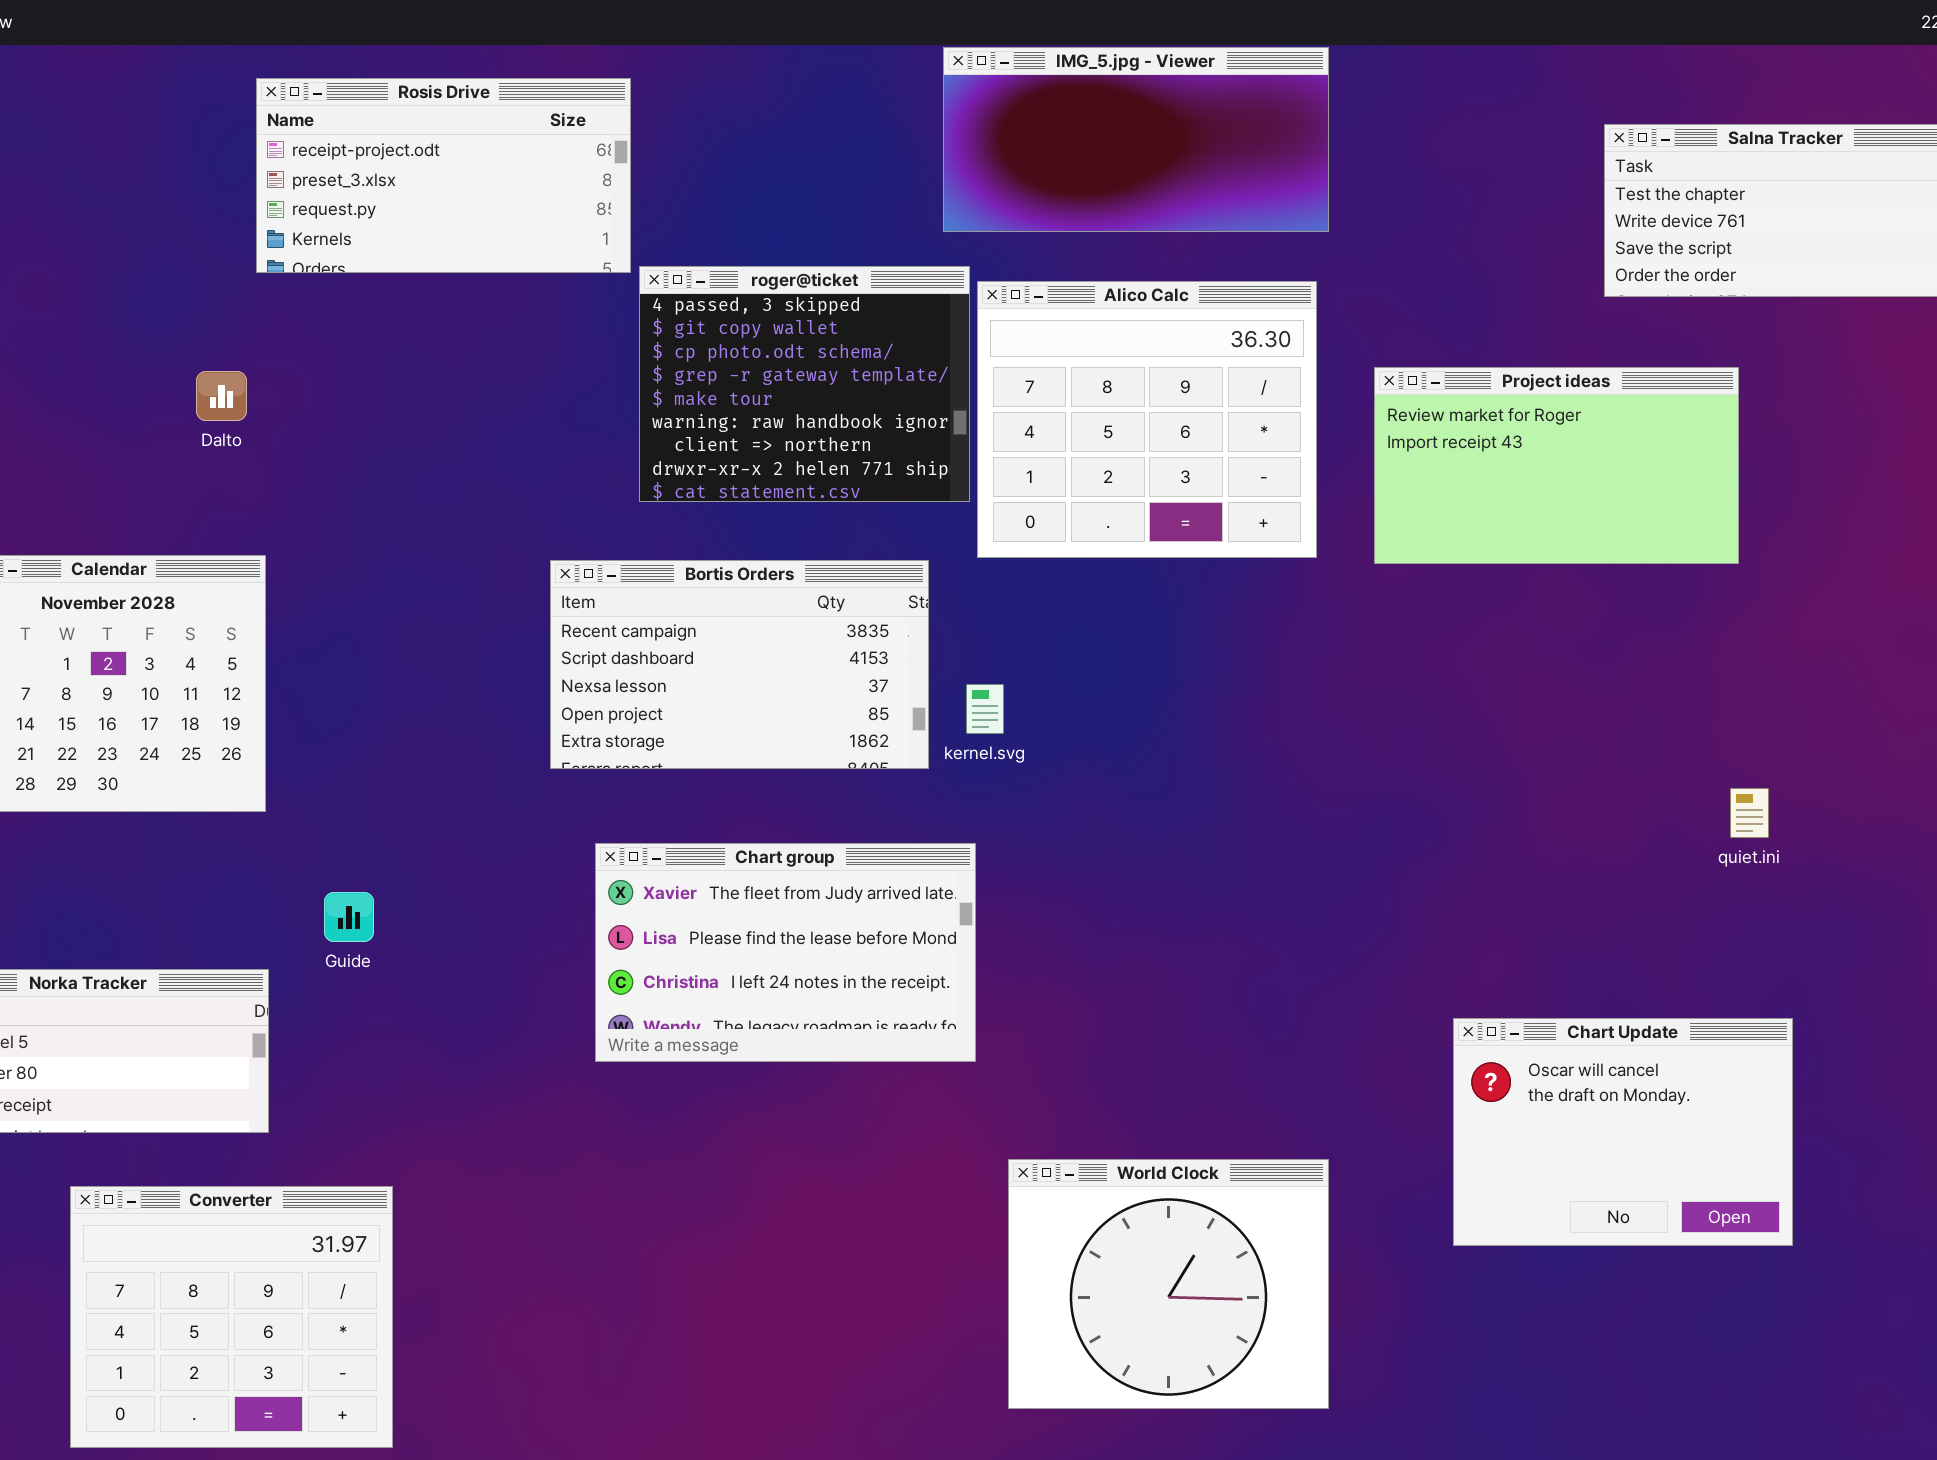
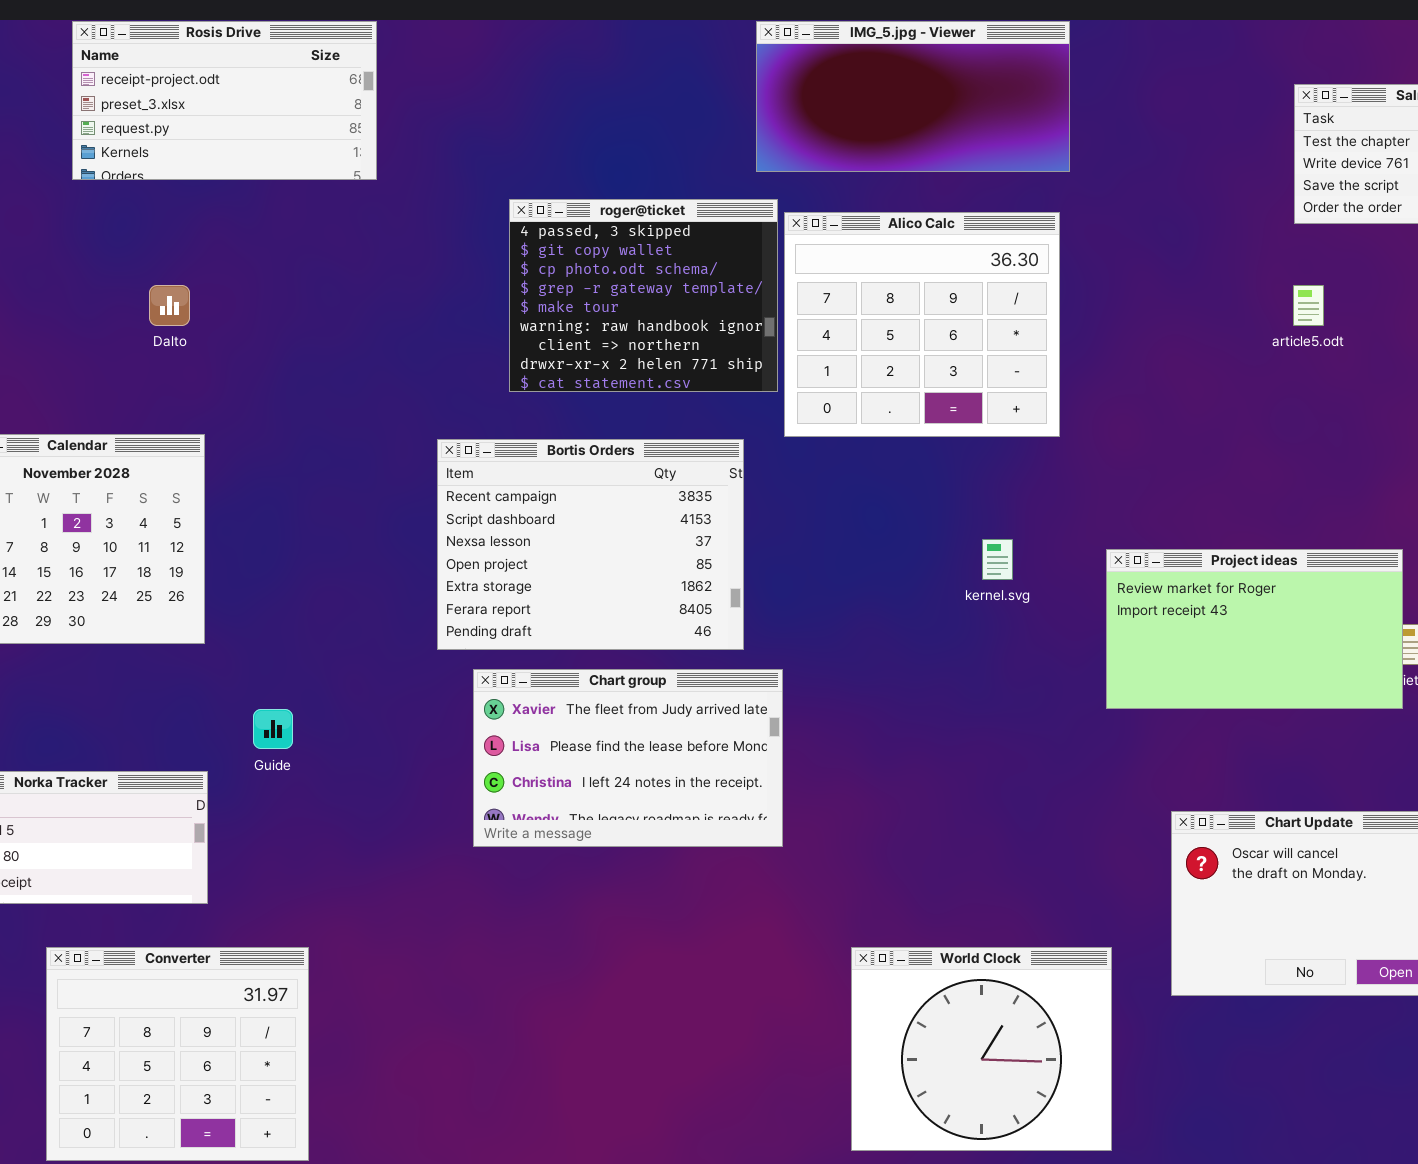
Rosis Drive: [256,78,631,273] -> [72,21,377,180], moved
Project ideas: [1374,367,1739,564] -> [1106,549,1403,709], moved
Bortis Orders: [550,560,929,769] -> [437,439,744,650], resized
kernel.svg: [966,684,1004,734] -> [982,539,1013,580], moved
World Clock: [1008,1159,1329,1409] -> [851,947,1112,1151], moved

